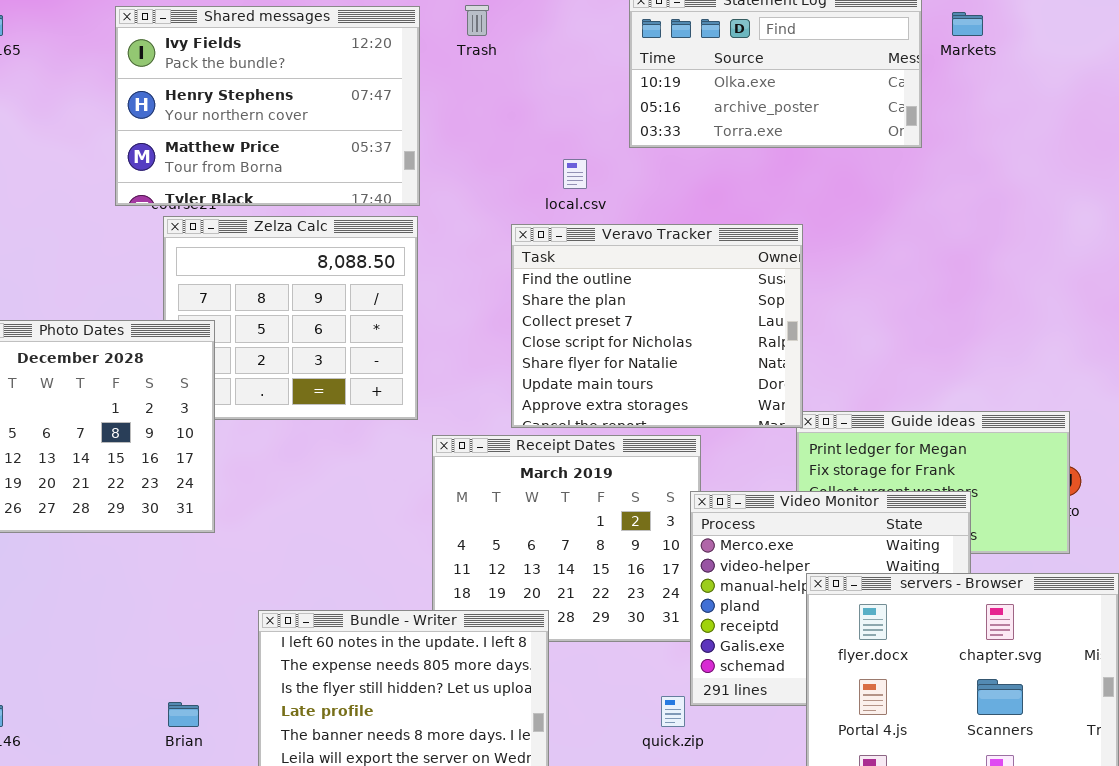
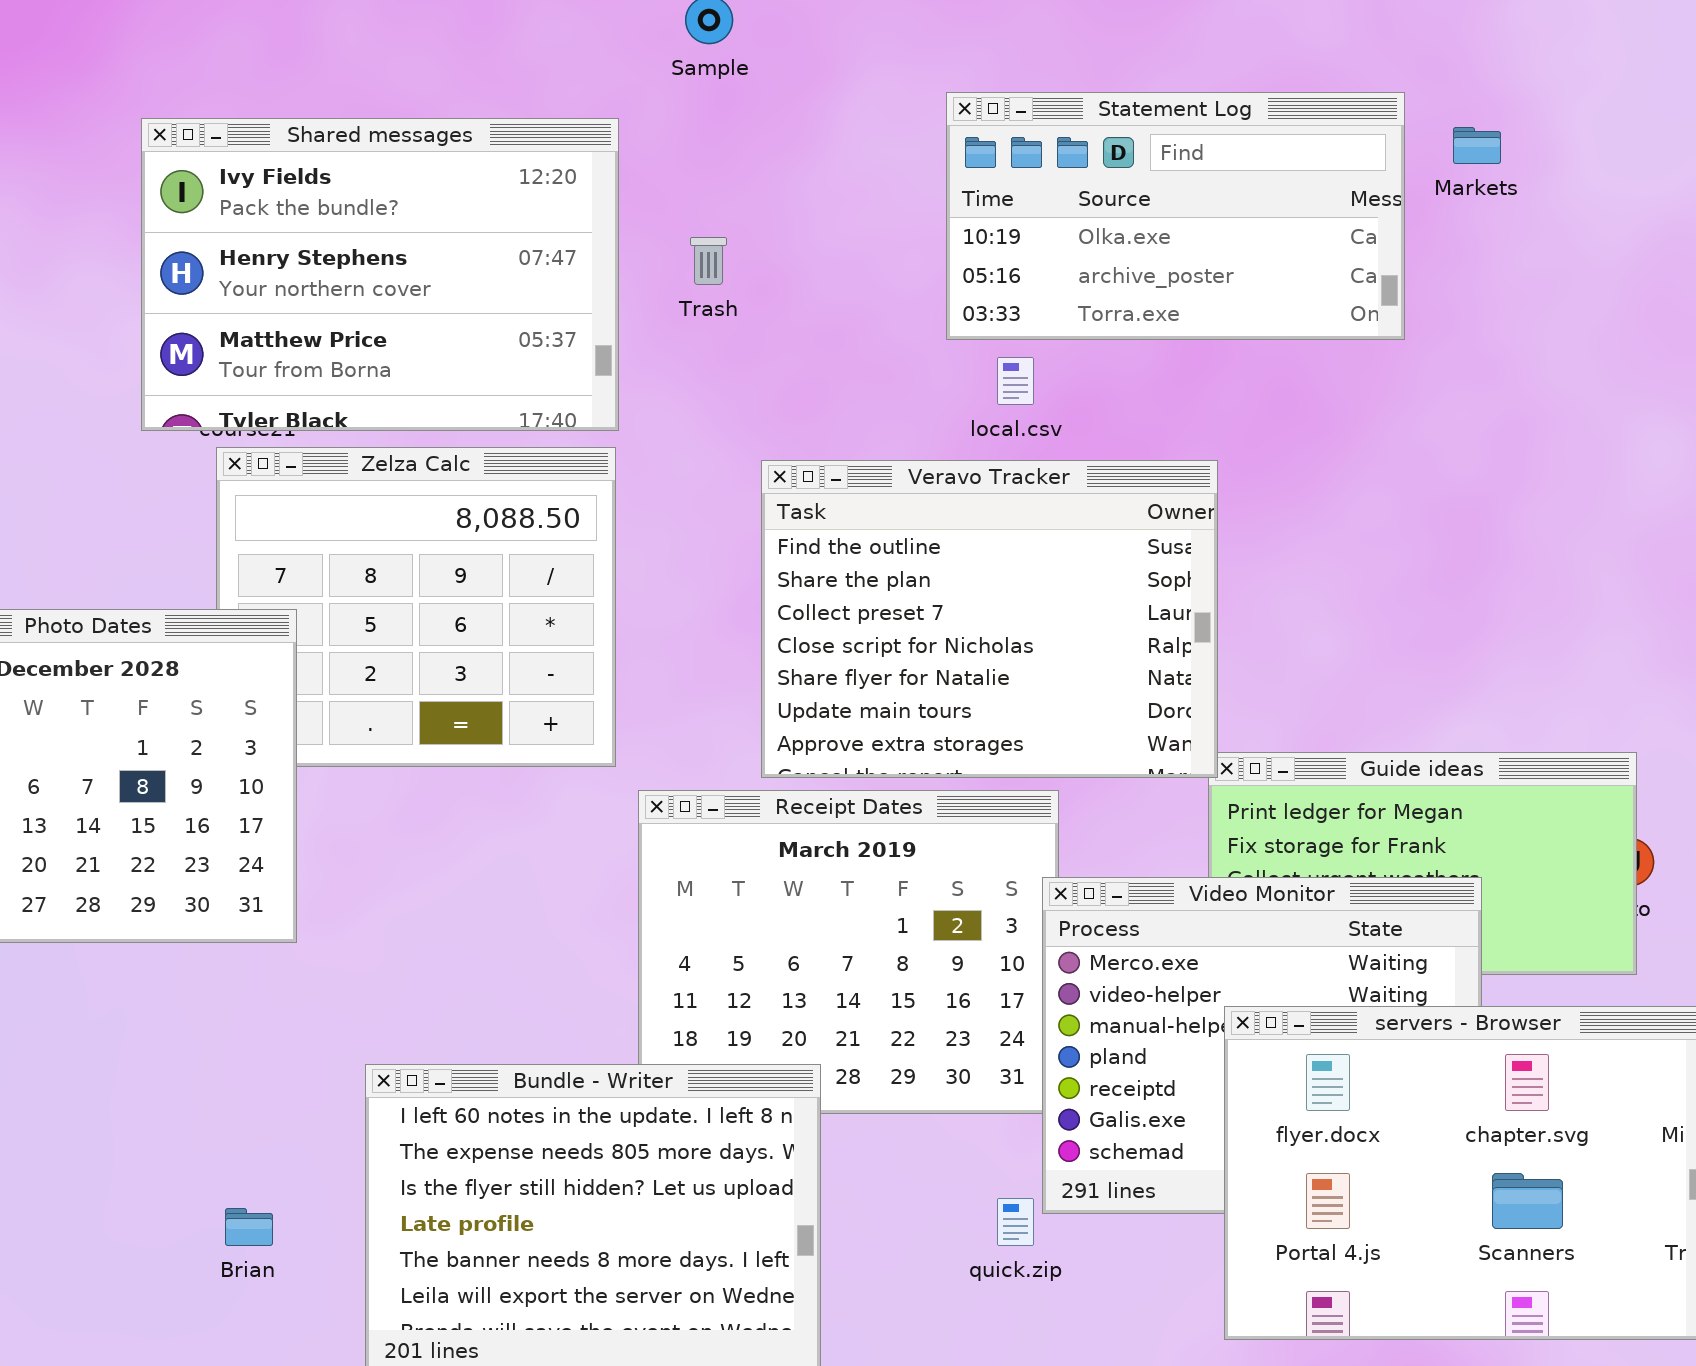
Trash: [465,5,489,36] -> [690,237,727,285], moved
local.csv: [563,159,587,189] -> [997,357,1034,405], moved

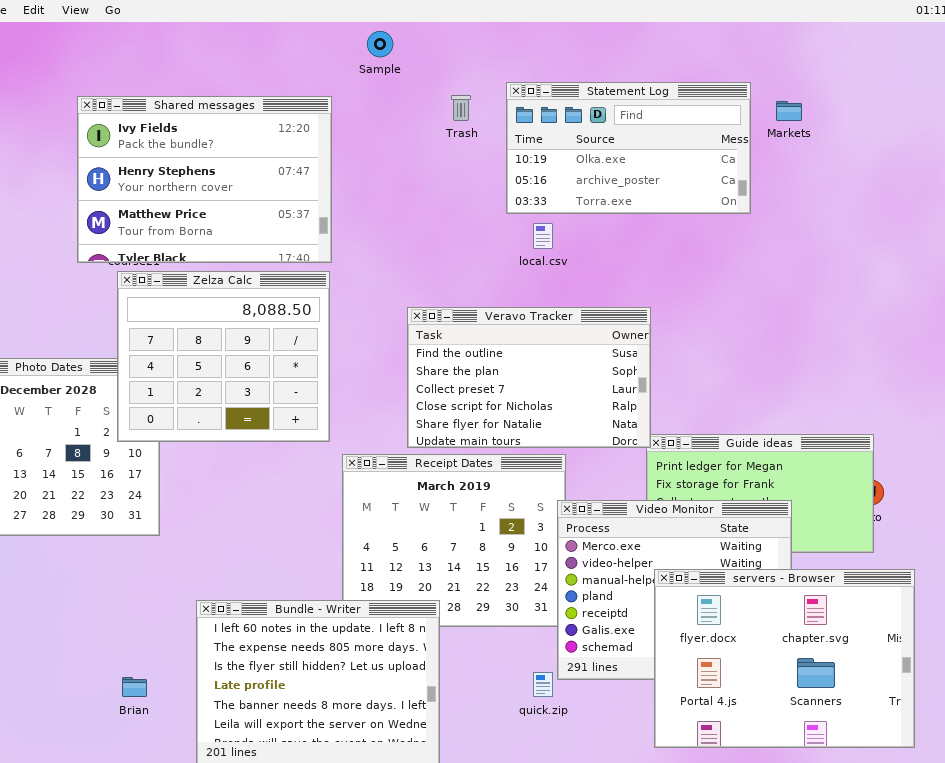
Trash: [690,237,727,285] -> [451,95,471,121], moved
Zelza Calc: [216,447,616,767] -> [117,271,330,442], raised
Veravo Tracker: [761,460,1218,778] -> [407,307,651,448], resized

